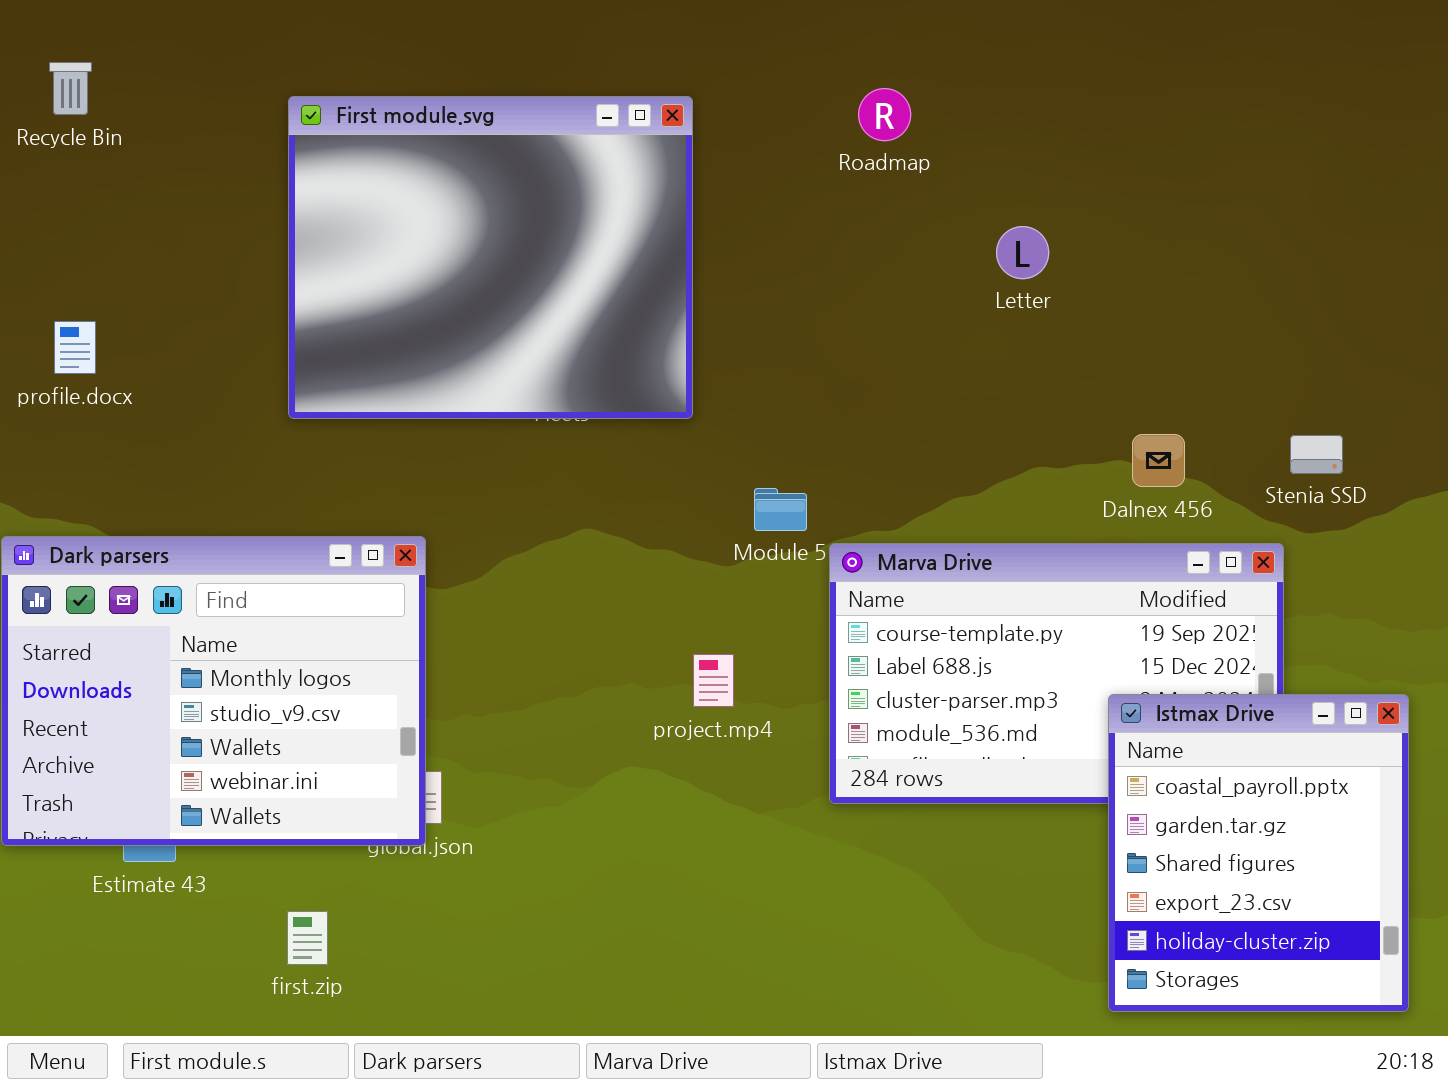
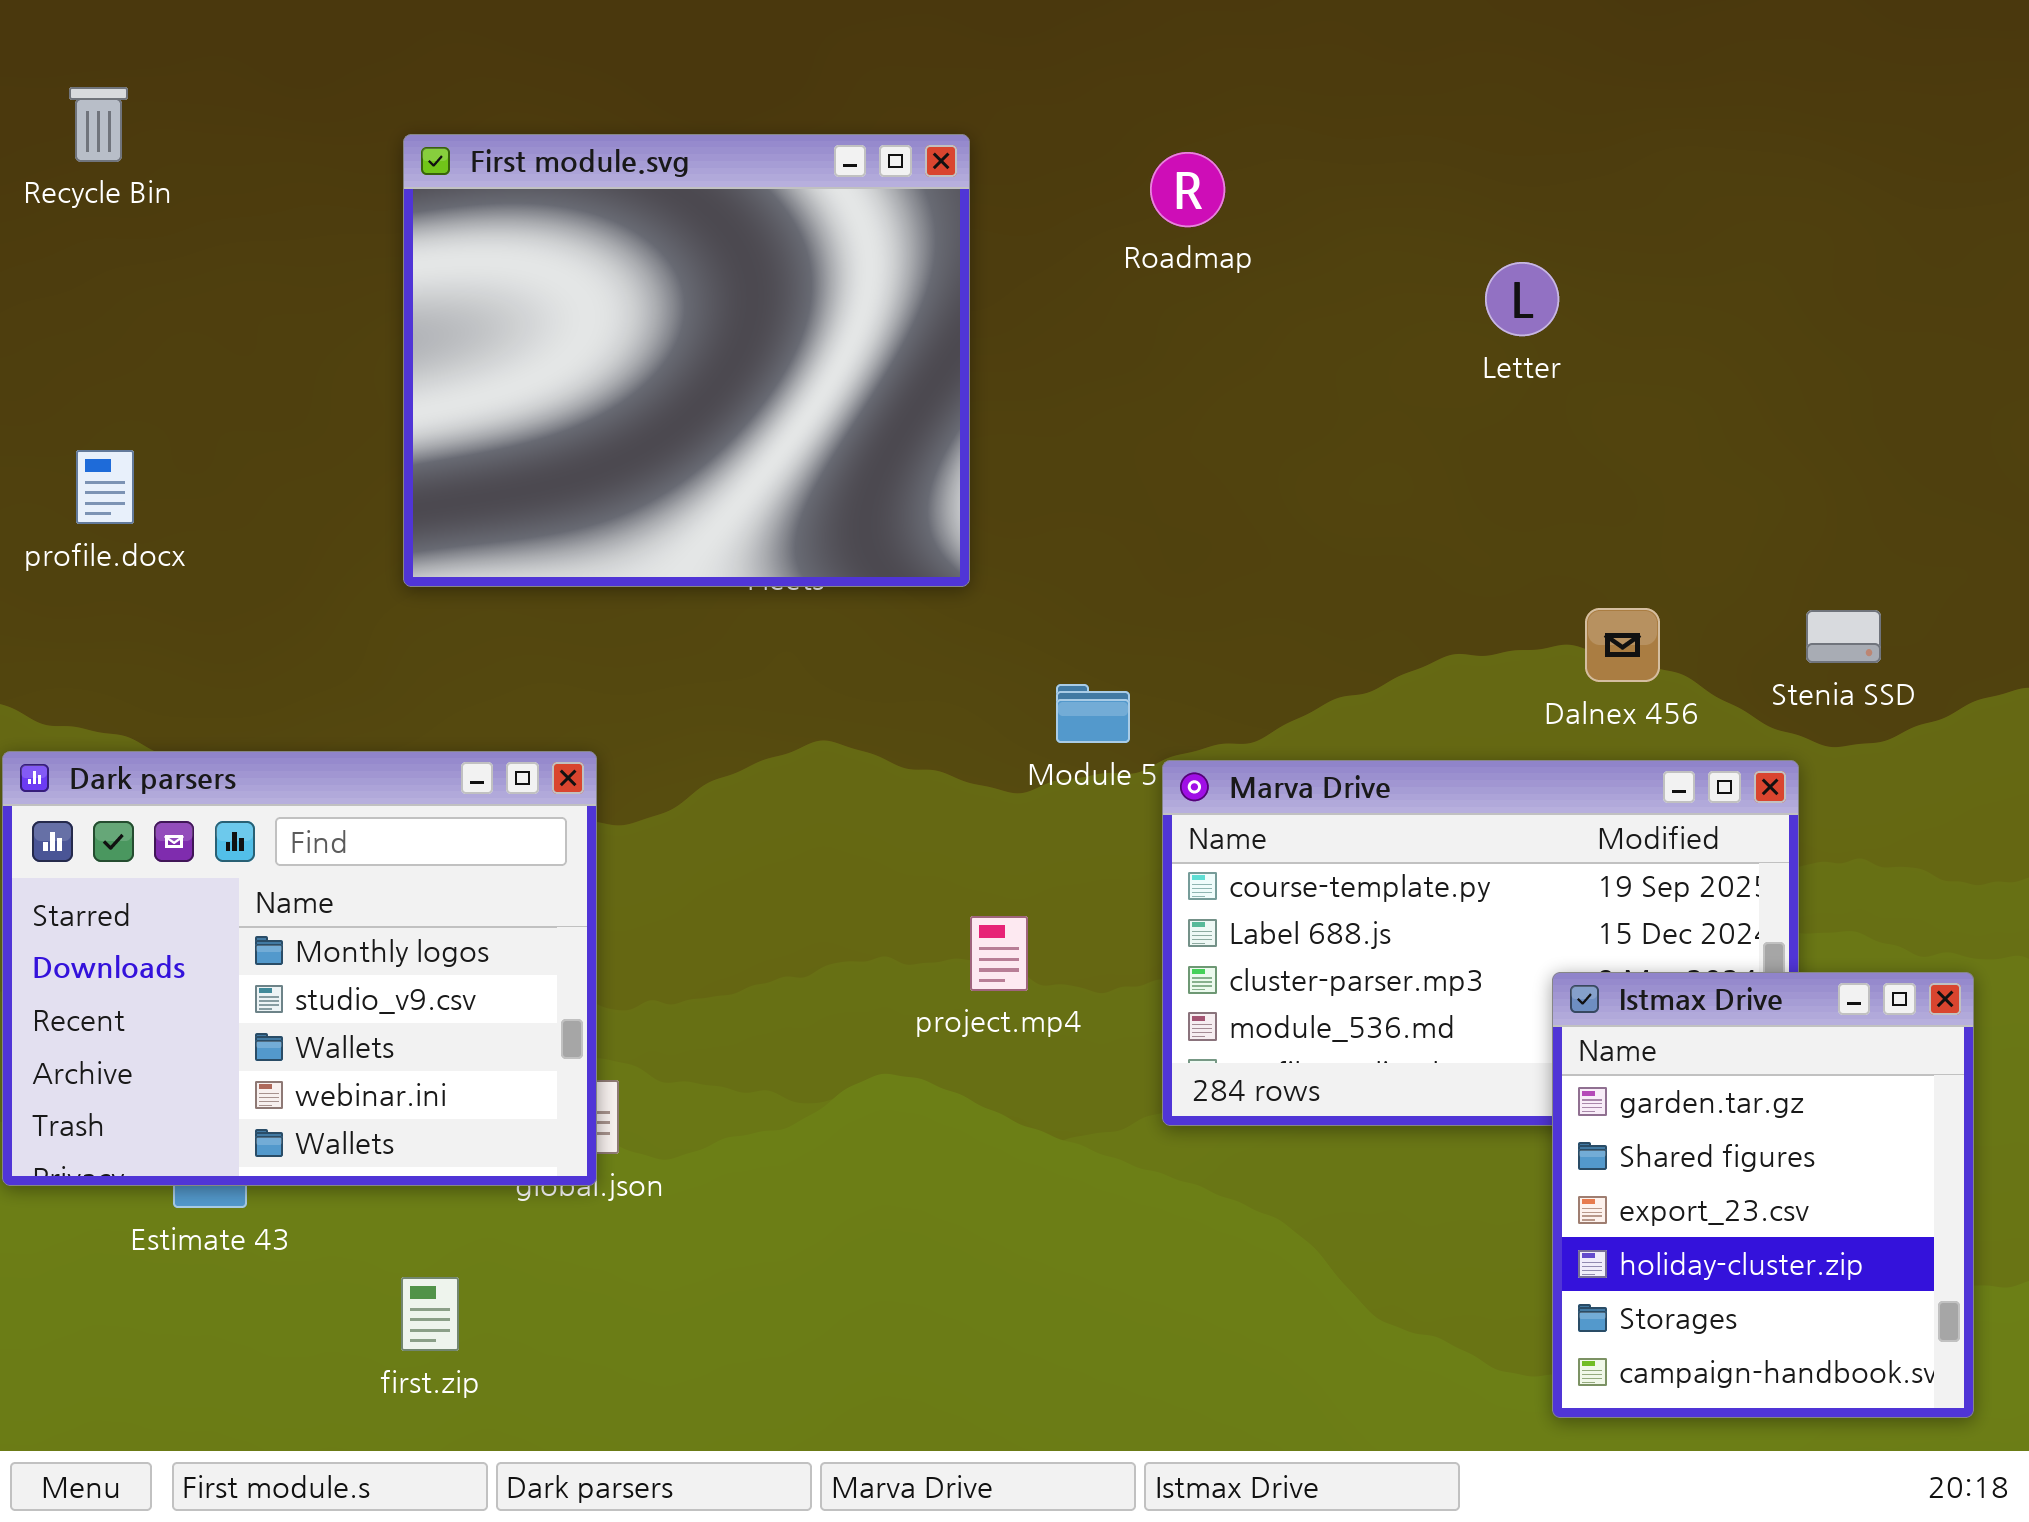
Roadmap: [858,88,911,141] -> [1150,152,1225,227], moved
Letter: [996,226,1049,279] -> [1485,262,1559,336], moved
Istmax Drive: [1108,694,1409,1012] -> [1552,972,1974,1418], scrolled down 1 row

